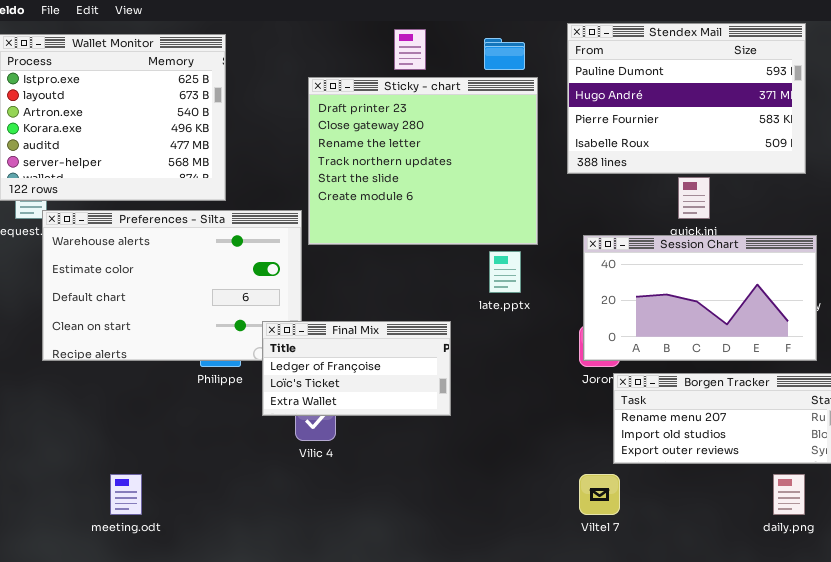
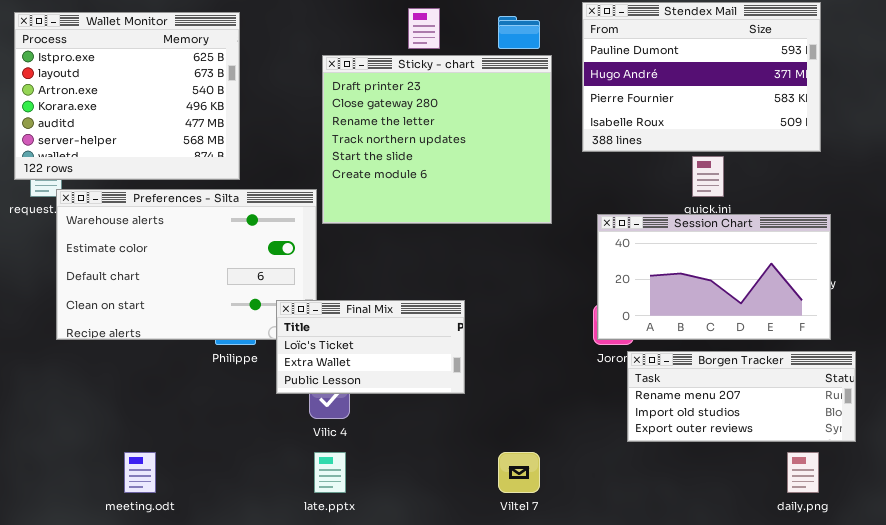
late.pptx: [489,251,521,293] -> [314,452,346,493], moved
Final Mix: [262,321,451,416] -> [276,300,465,394], scrolled down 1 row
Viltel 7: [579,474,620,515] -> [498,452,540,493], moved

